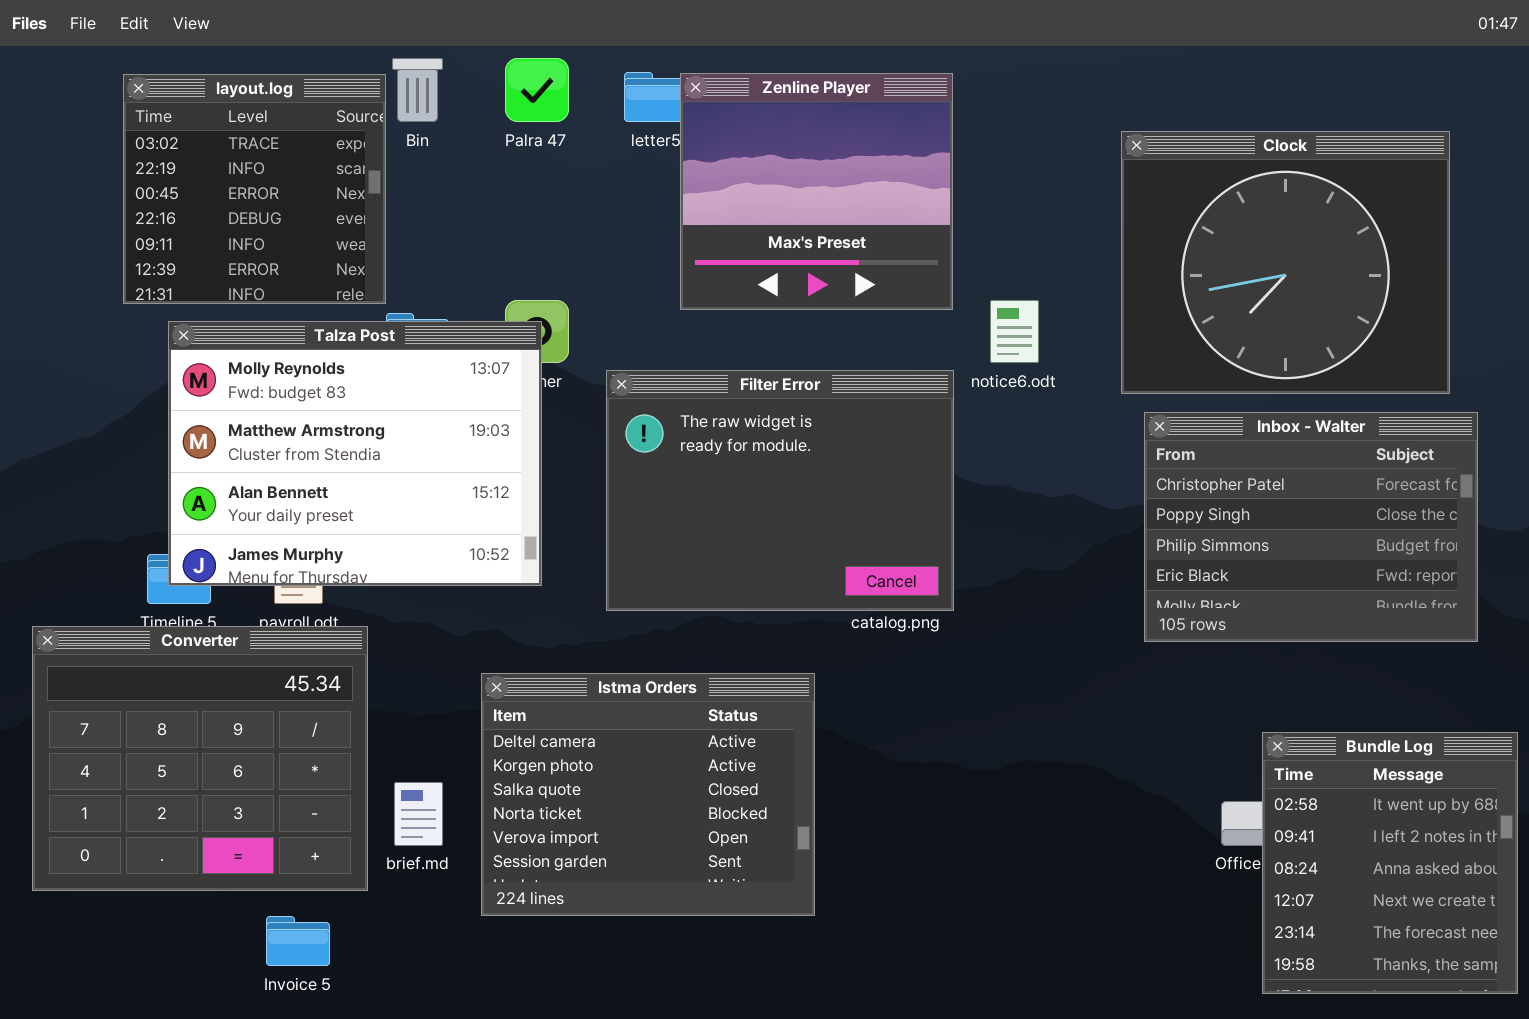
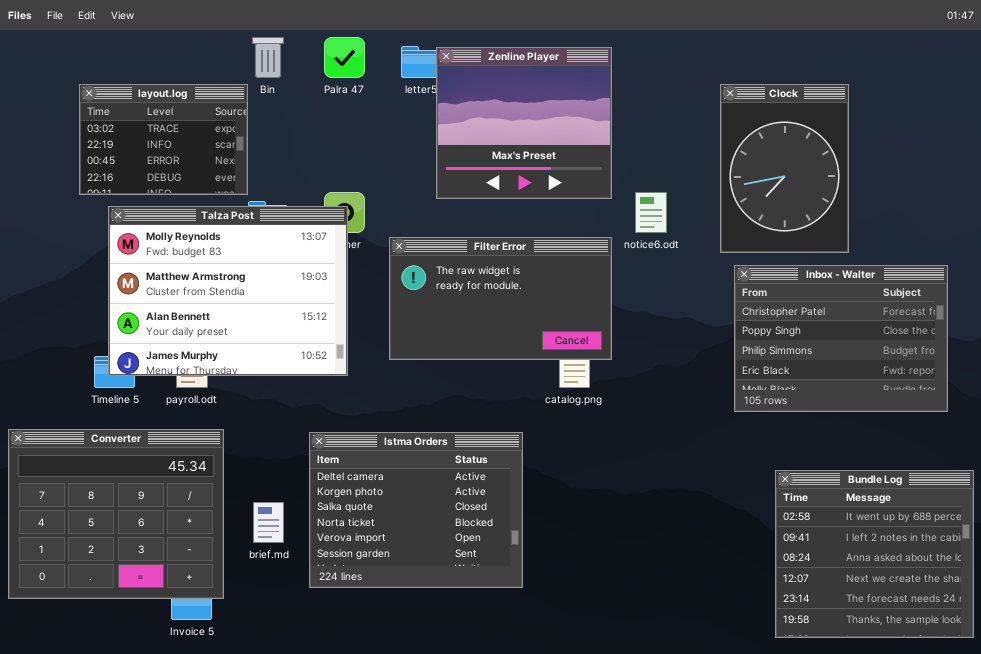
layout.log: [123,74,386,304] -> [79,84,248,195], resized
Clock: [1121,131,1450,394] -> [720,84,849,253], resized
Filter Error: [606,370,954,611] -> [389,237,612,360], resized
Converter: [32,626,368,891] -> [8,429,224,599], moved
Bundle Log: [1262,732,1518,994] -> [775,470,974,638], resized

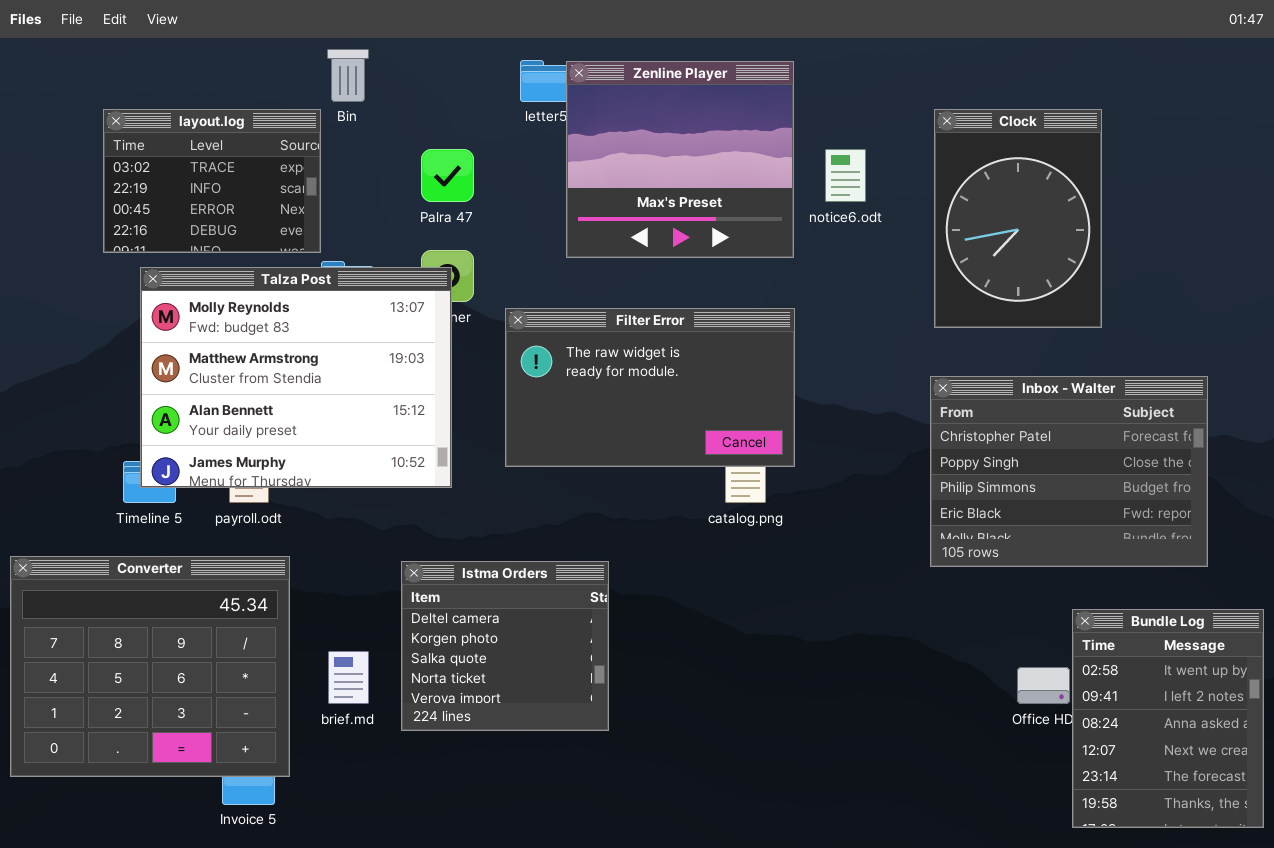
Palra 47: [324,37,365,78] -> [421,149,474,202], moved
notice6.odt: [635,192,667,233] -> [825,149,866,202], moved
Inbox - Walter: [734,265,948,412] -> [930,376,1208,567], moved
Istma Orders: [309,432,523,588] -> [401,561,609,731], resized
Bundle Log: [775,470,974,638] -> [1072,609,1264,828], resized

